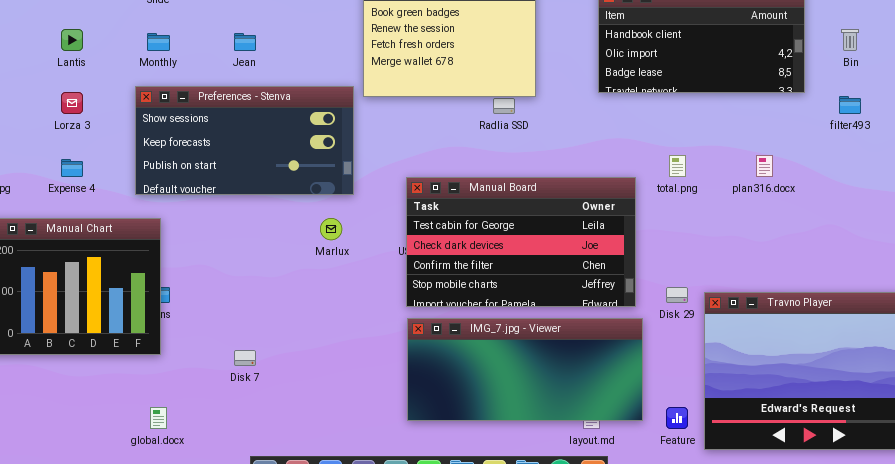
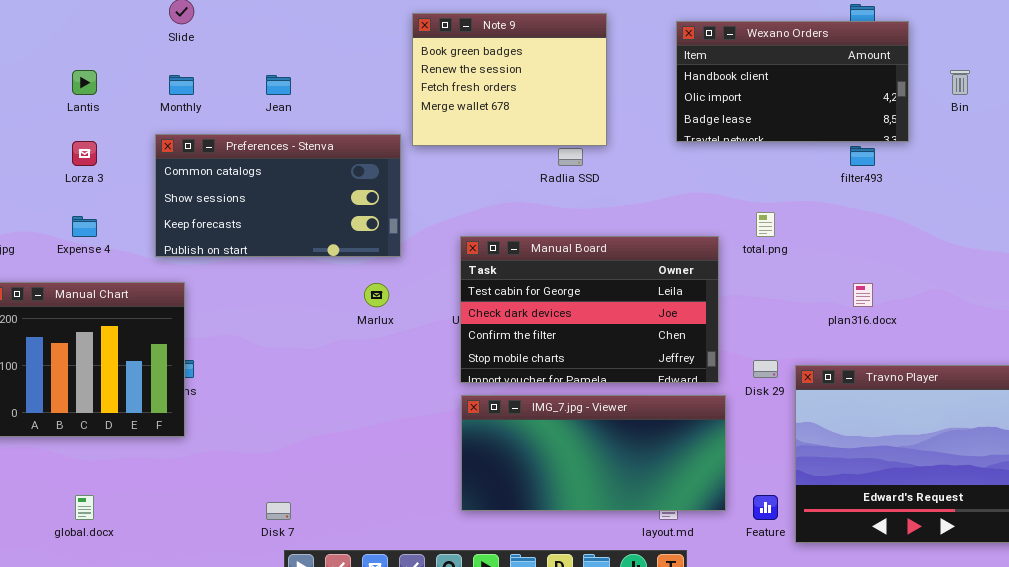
Preferences - Stenva: [135,86,354,195] -> [155,134,401,257], scrolled up 1 row
filter493: [839,96,861,114] -> [850,146,875,166], moved
plan316.docx: [756,155,773,177] -> [853,283,873,307], moved
Disk 7: [234,350,256,366] -> [266,502,291,520], moved
global.docx: [150,407,167,429] -> [75,495,94,520], moved

